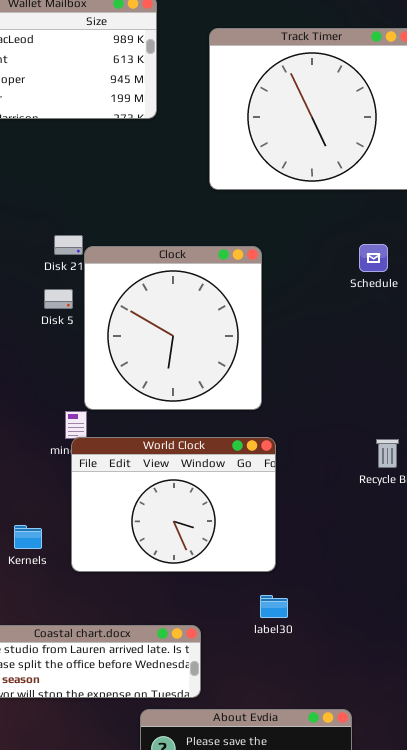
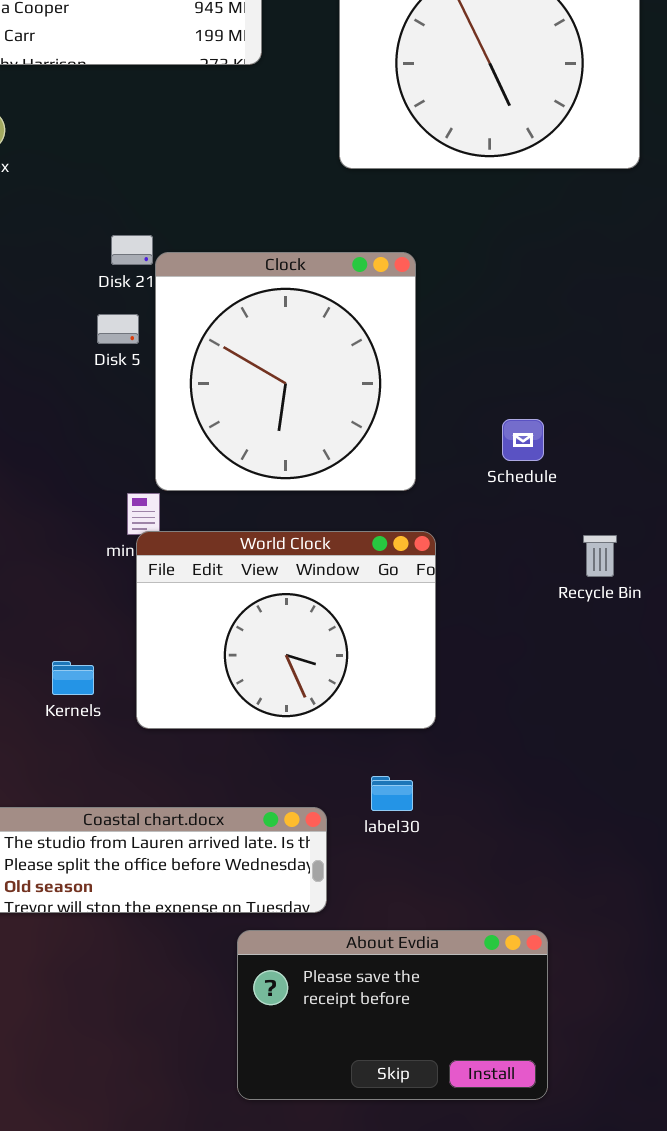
Schedule: [359,244,388,272] -> [502,419,544,461], moved
label30: [260,595,288,618] -> [371,776,413,811], moved

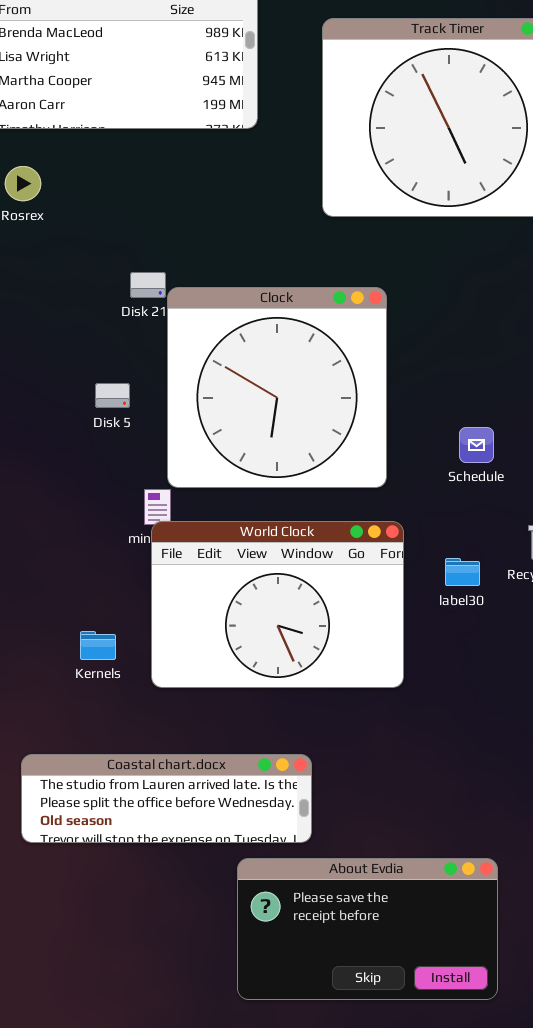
Disk 5: [97,314,139,344] -> [95,383,130,408], moved
label30: [371,776,413,811] -> [445,558,480,586], moved

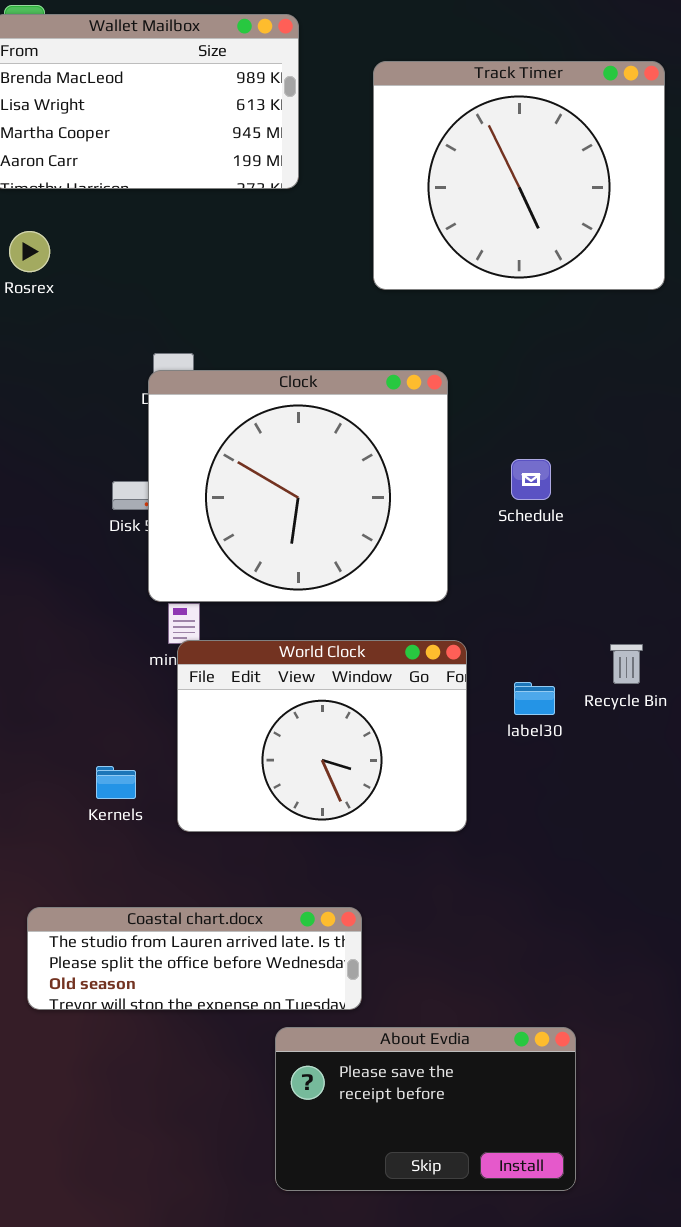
Clock: [167,287,387,488] -> [148,370,448,602], resized
Schedule: [459,427,494,463] -> [511,459,551,500], moved

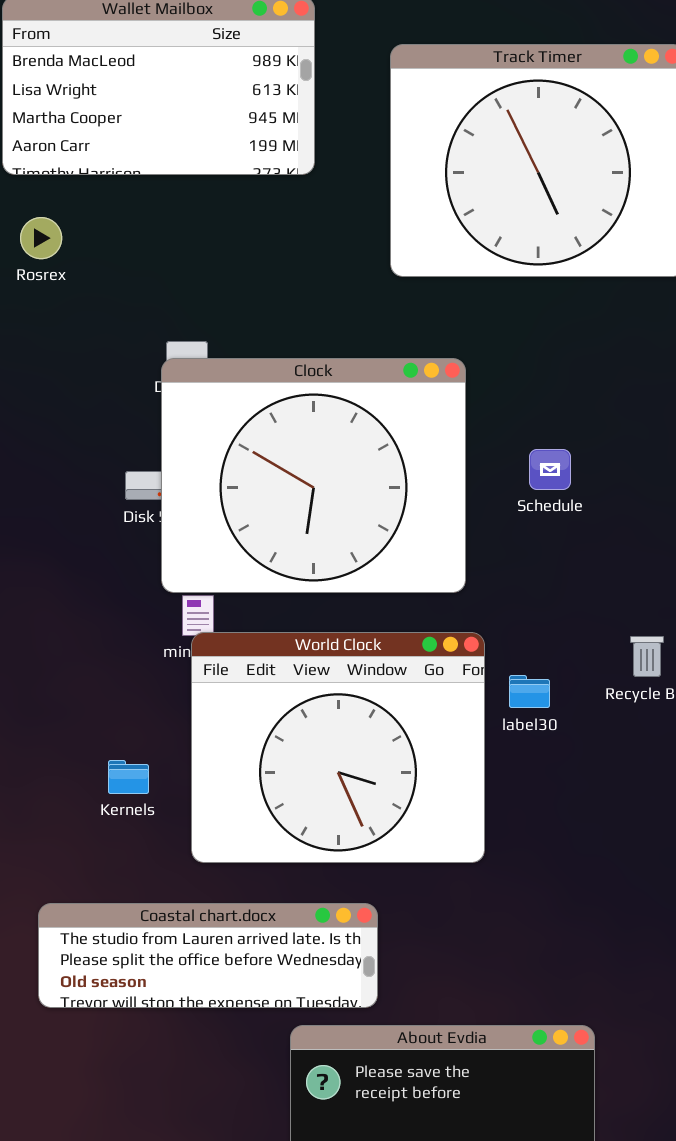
World Clock: [177,640,467,832] -> [191,632,485,863], resized
label30: [514,682,555,715] -> [509,675,550,708], moved

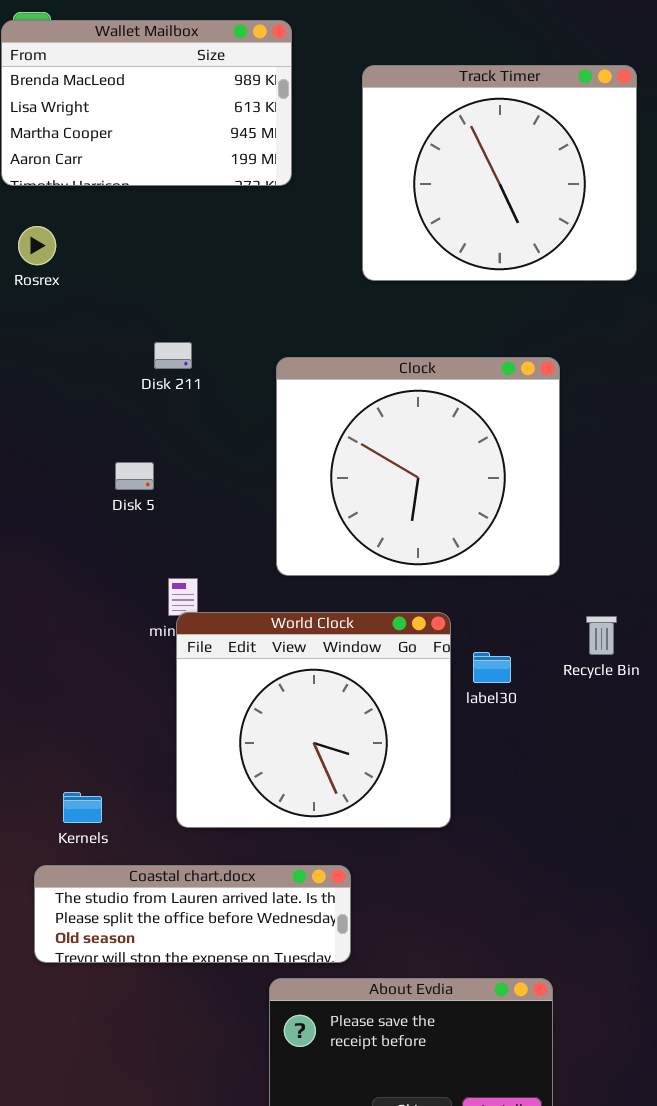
Clock: [161,358,466,593] -> [276,357,560,576], moved
Kernels: [108,760,149,794] -> [63,792,102,823], moved

